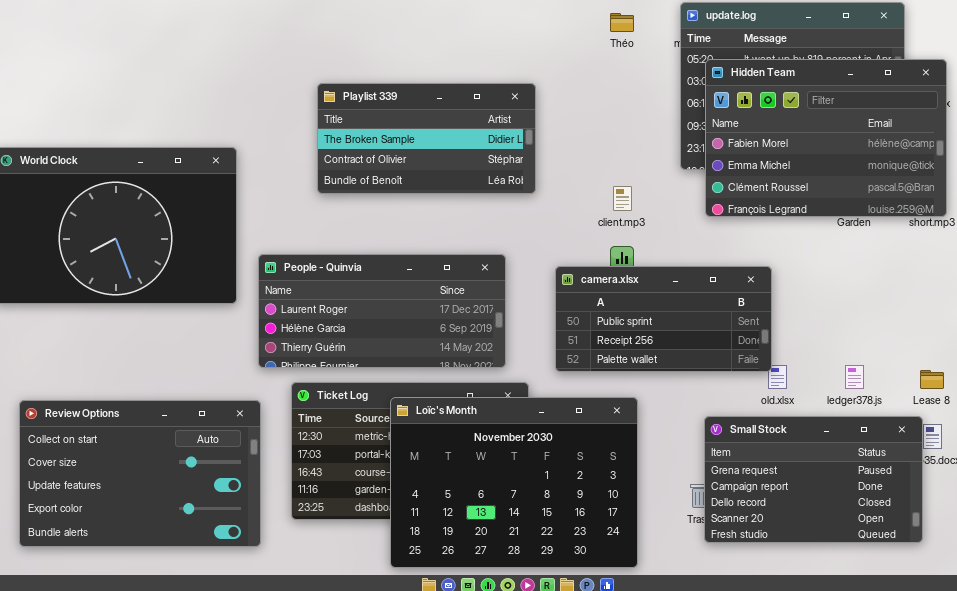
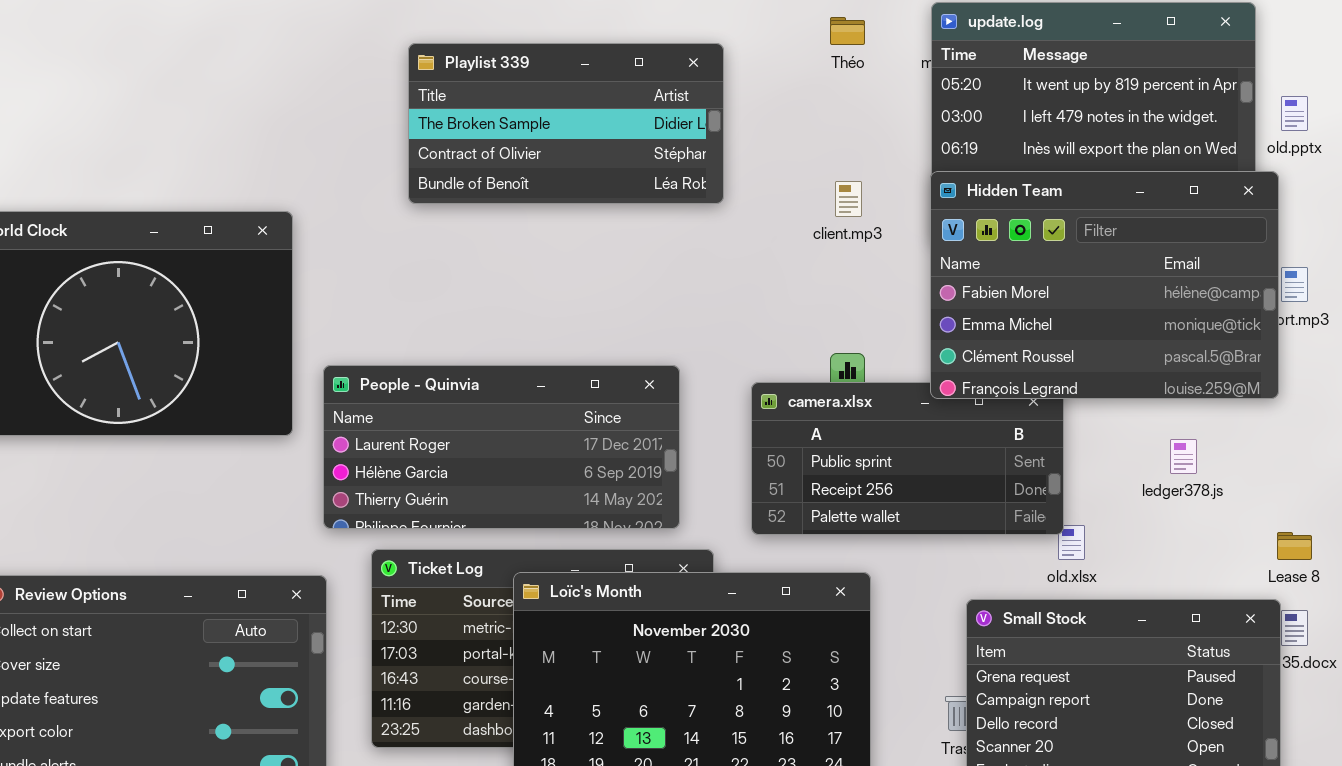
Hidden Team: [705,59,947,217] -> [930,171,1279,399], moved
Playlist 339: [317,83,536,194] -> [408,43,724,204], moved
client.mp3: [613,186,632,211] -> [835,181,862,217], moved
ledger378.js: [845,365,864,389] -> [1170,439,1197,474], moved

